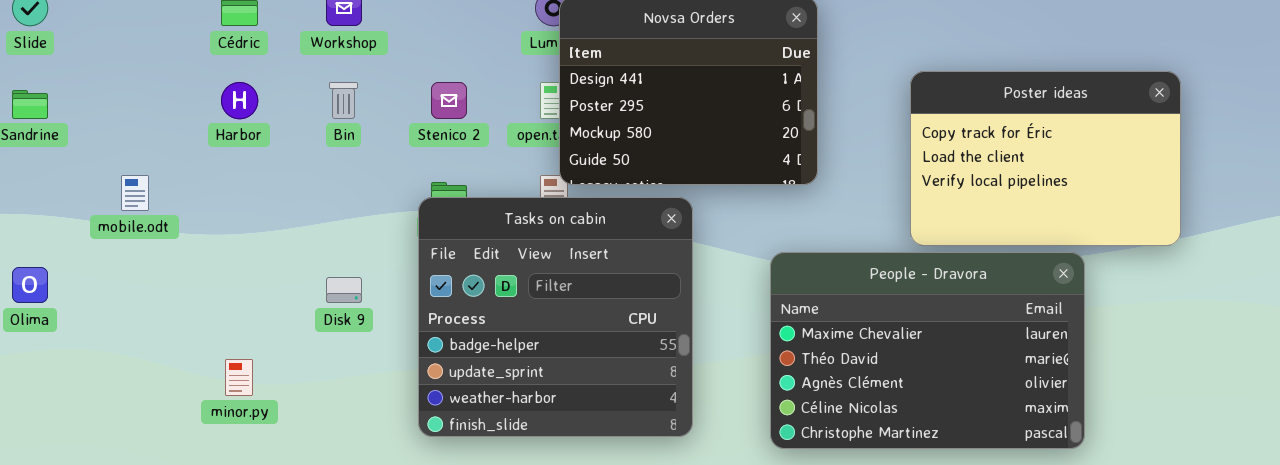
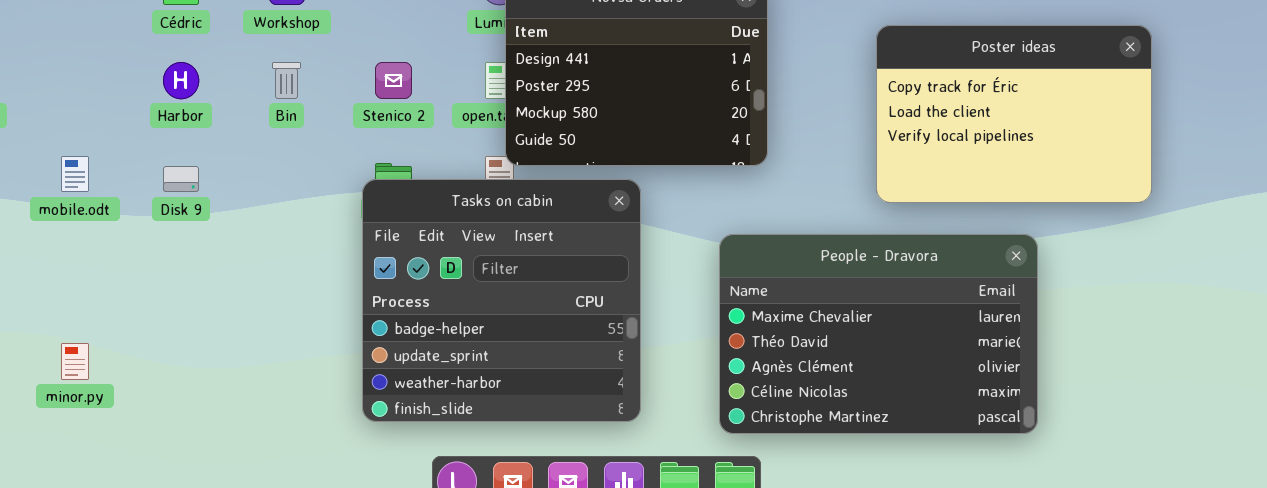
Poster ideas: [910,71,1181,246] -> [876,25,1152,203], moved
Disk 9: [326,277,362,303] -> [163,166,199,192], moved
minor.py: [225,359,253,396] -> [61,343,89,380], moved

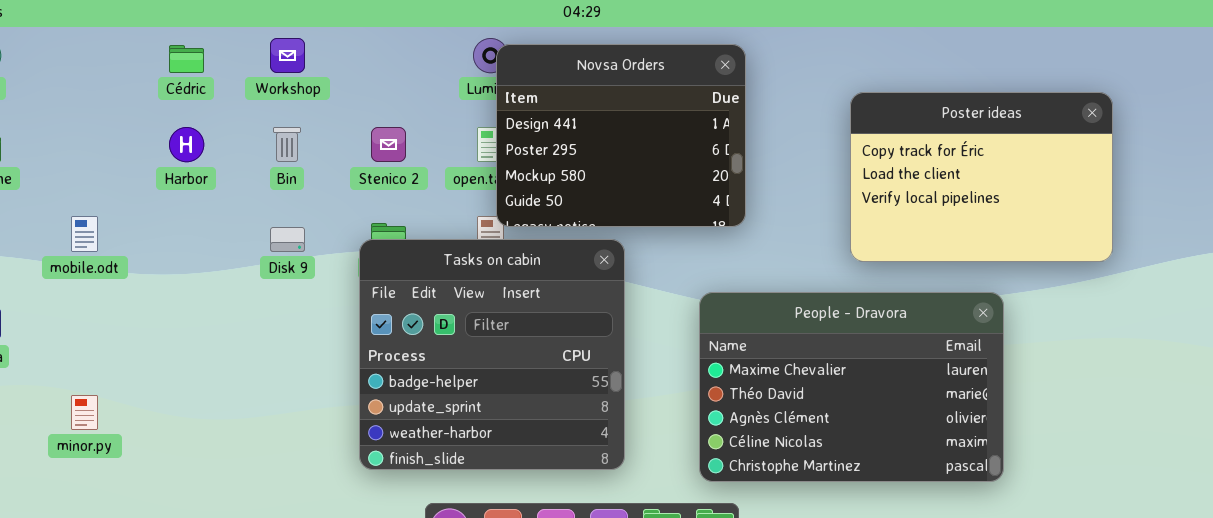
Disk 9: [163,166,199,192] -> [270,227,305,252], moved

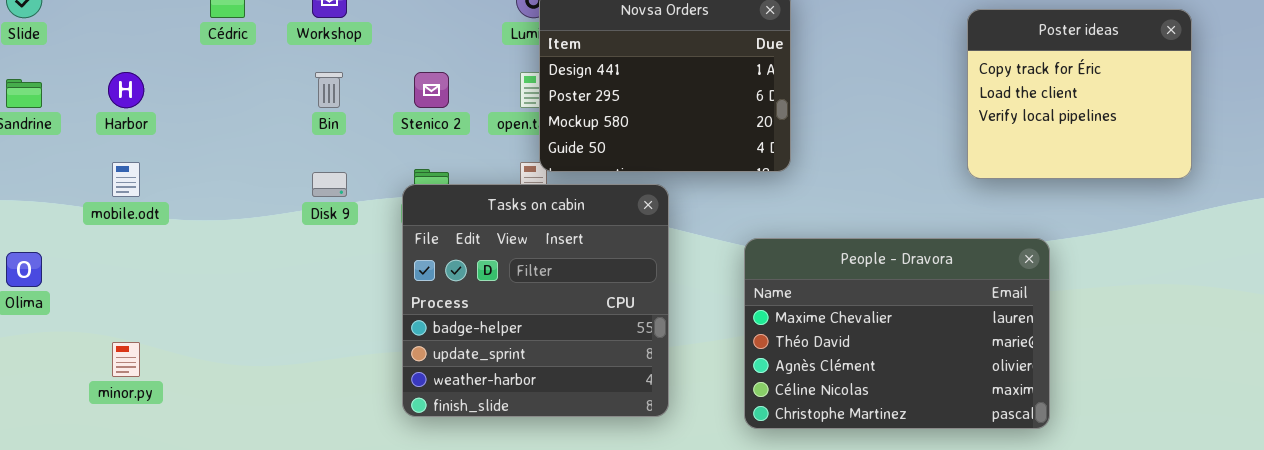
Poster ideas: [850,92,1113,262] -> [967,9,1192,179], moved, resized
Harbor: [169,127,204,162] -> [108,72,144,108], moved

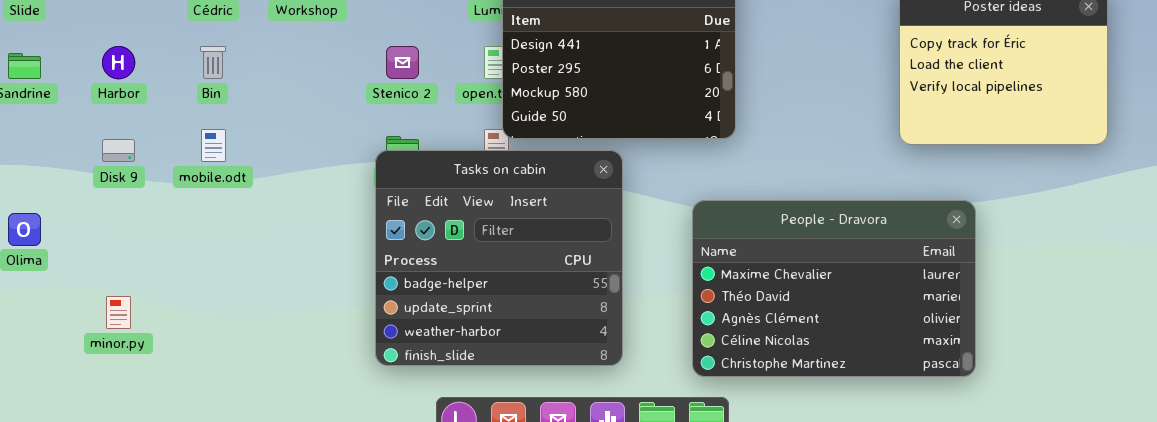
Bin: [315,72,343,108] -> [200,46,226,79], moved
mobile.odt: [112,162,140,197] -> [201,129,226,162], moved
Disk 9: [312,172,347,197] -> [102,139,135,162], moved

